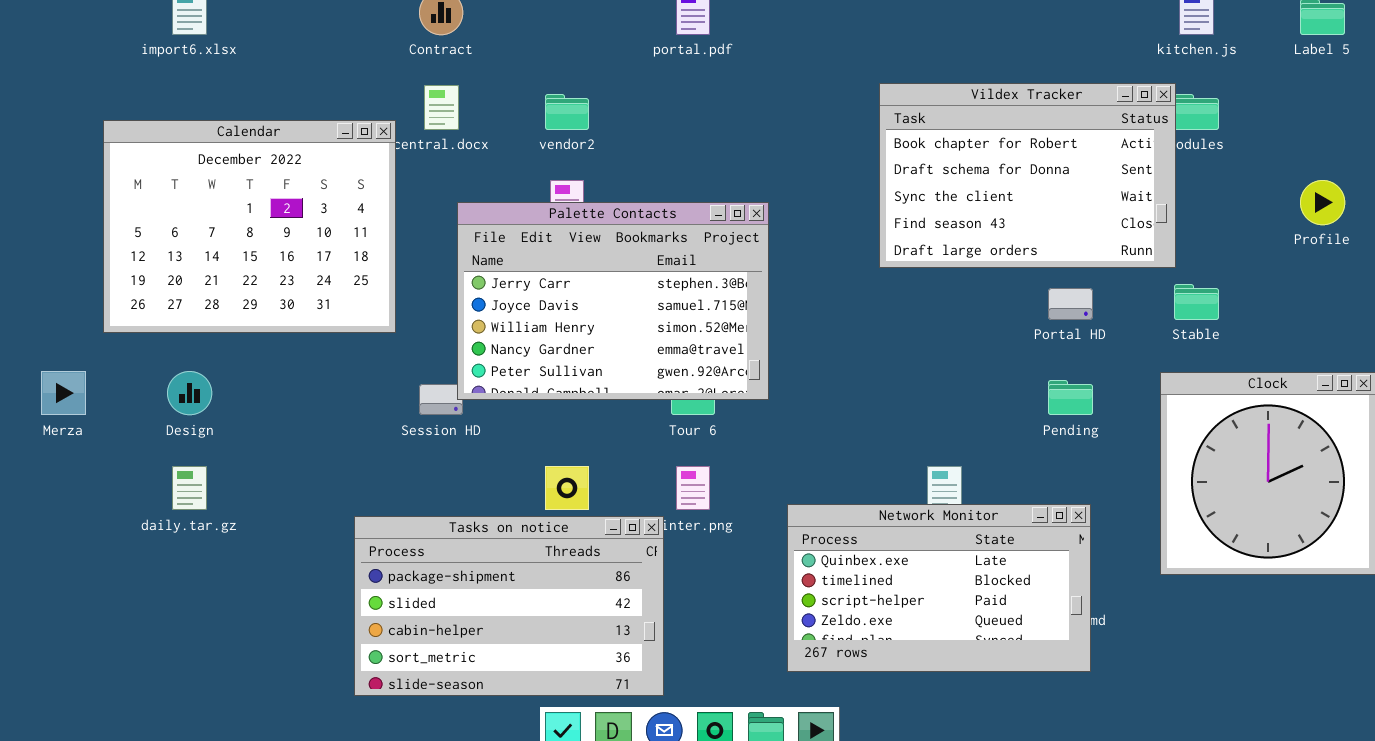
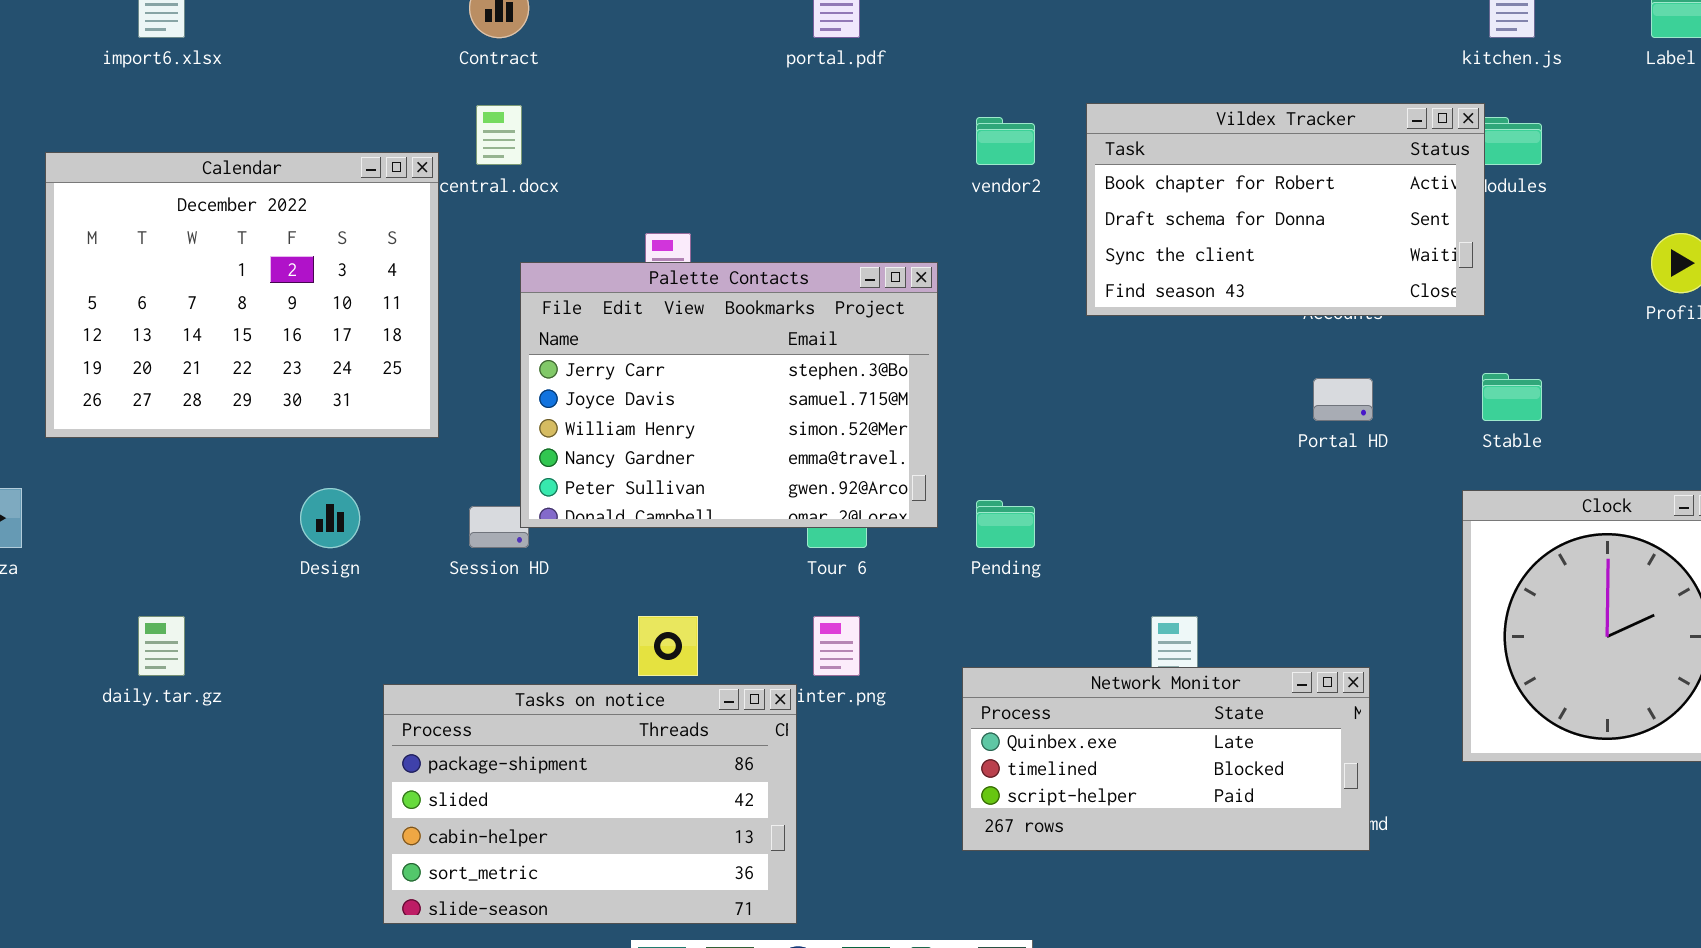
Vildex Tracker: [879,83,1176,268] -> [1086,103,1485,316], resized
vendor2: [545,94,589,130] -> [976,117,1035,165], moved
Design: [167,371,212,415] -> [300,488,360,548], moved
Pending: [1048,380,1093,415] -> [976,500,1035,548], moved
Network Monitor: [787,504,1091,672] -> [962,667,1370,851], resized

